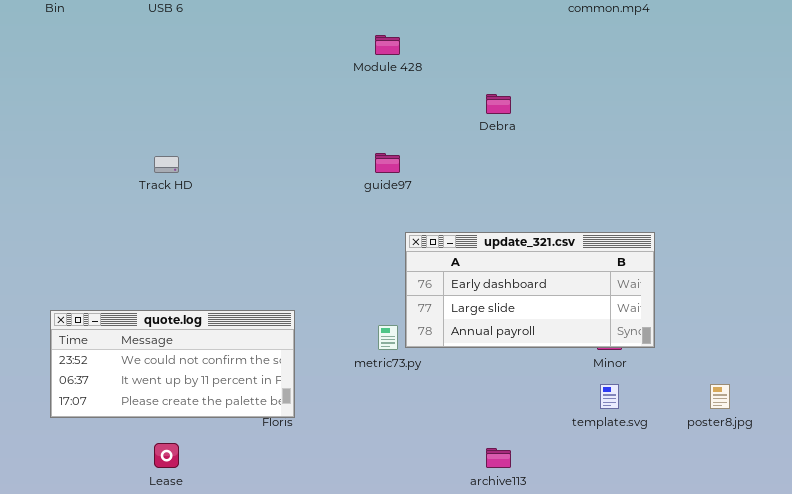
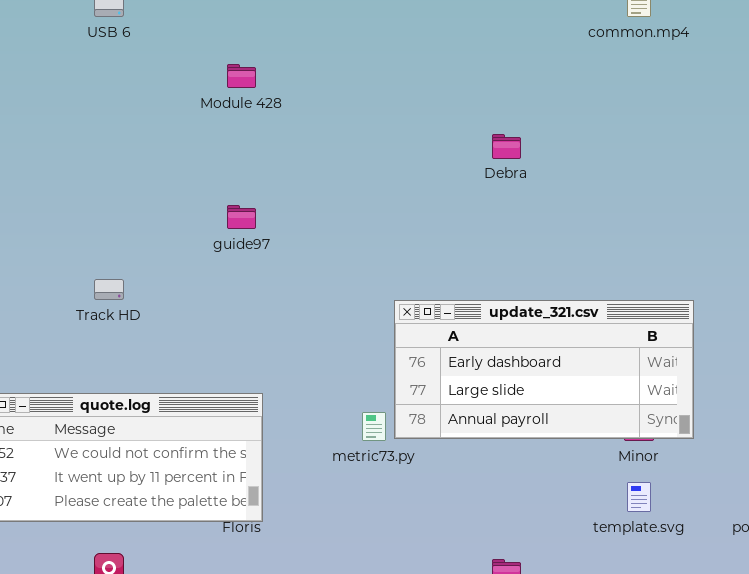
Module 428: [375,35,400,55] -> [227,64,256,88], moved
guide97: [375,153,400,173] -> [227,205,256,229], moved
Track HD: [154,156,179,173] -> [94,279,124,300], moved

